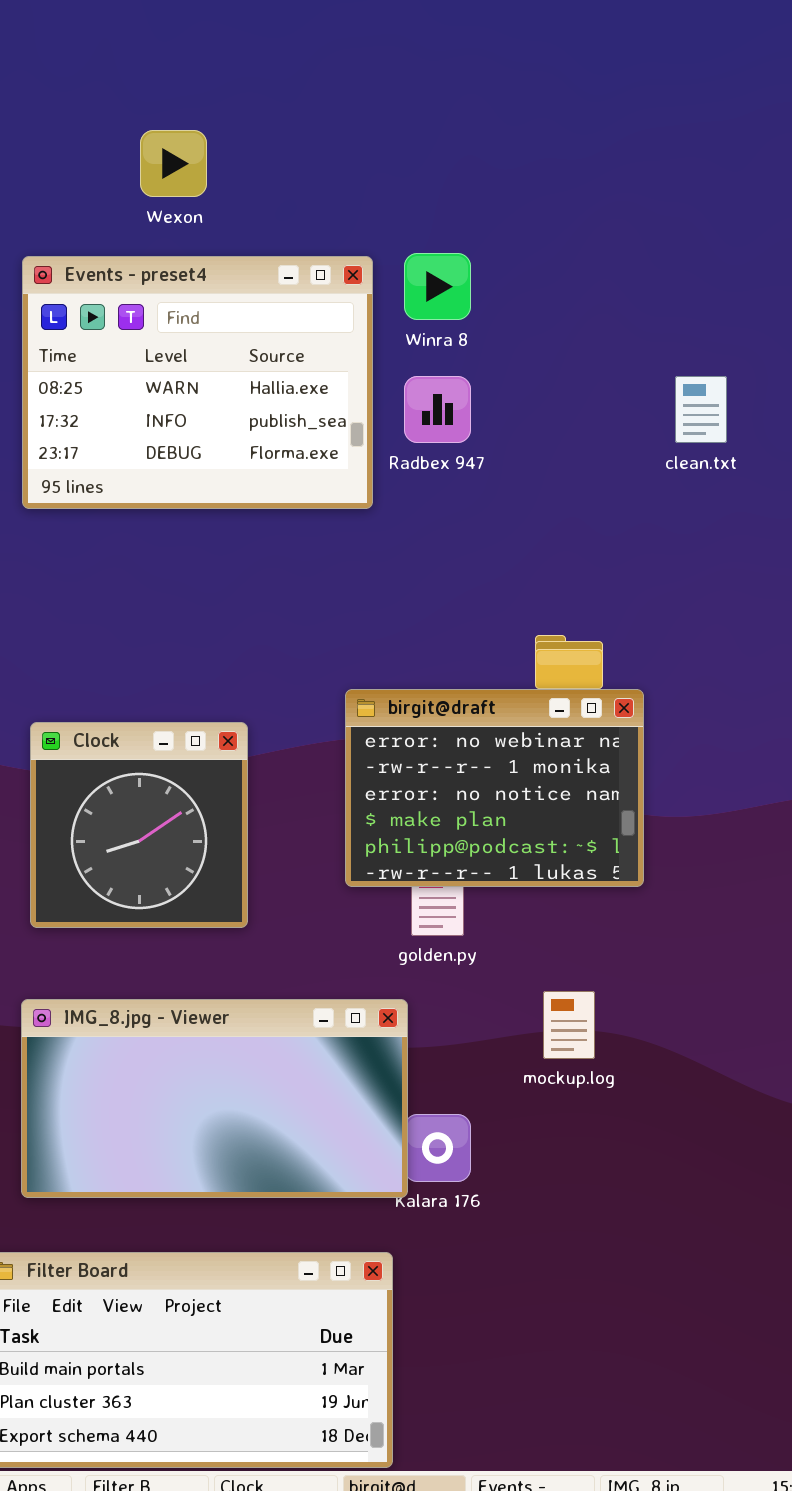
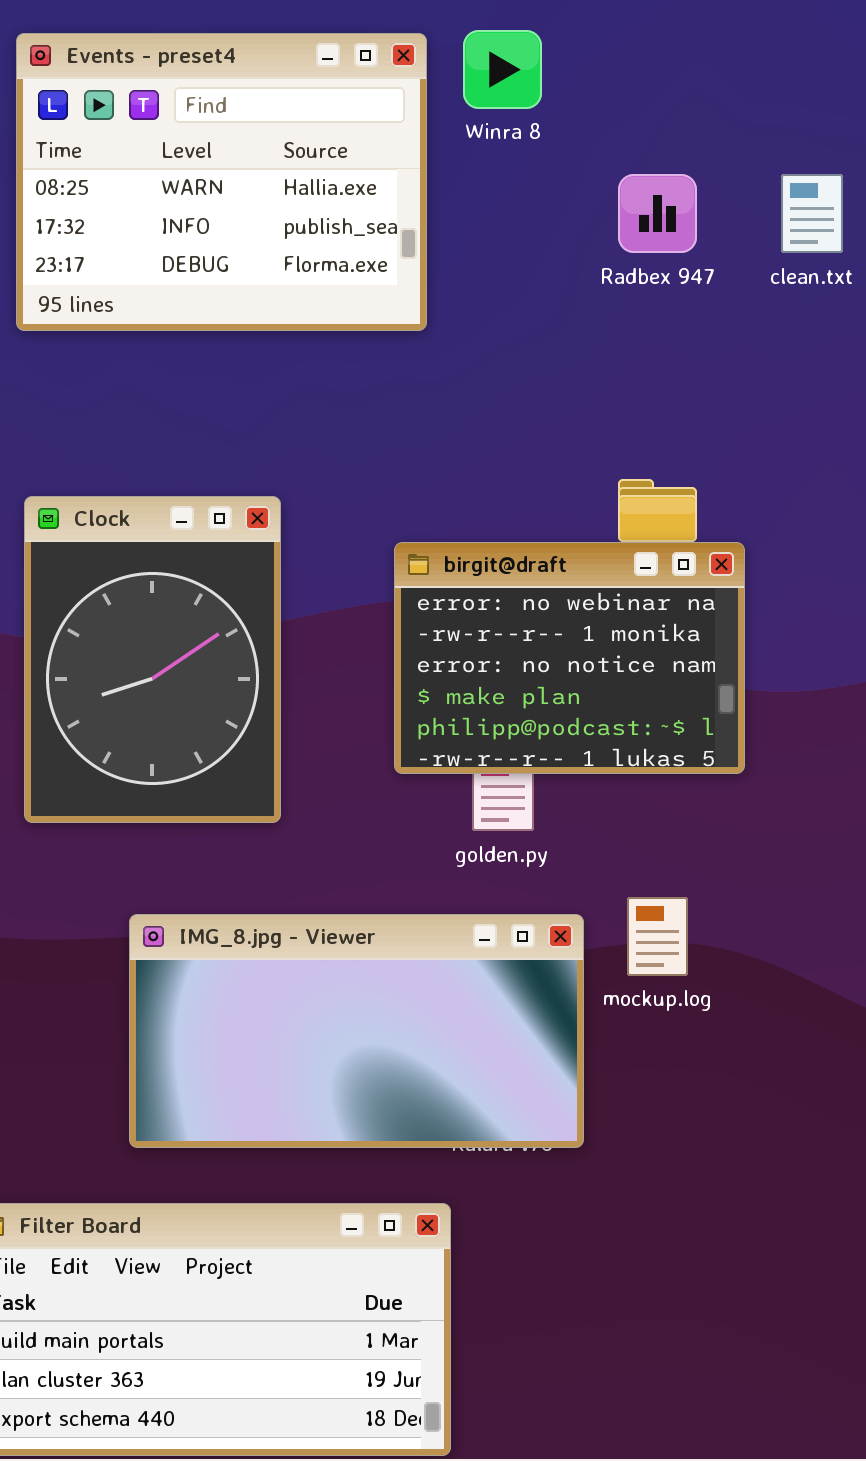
Radbex 947: [404,376,471,443] -> [618,174,697,253], moved
Clock: [30,722,248,928] -> [24,496,281,823], resized
IMG_8.jpg - Viewer: [21,999,408,1198] -> [129,914,584,1148], moved

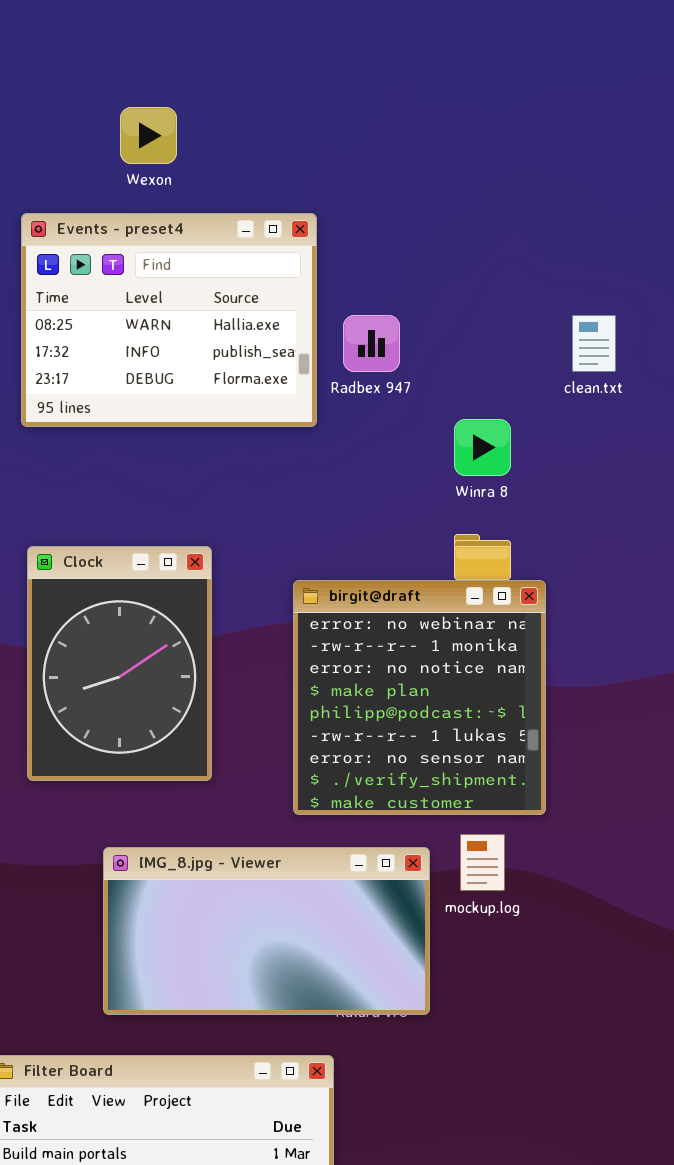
Winra 8: [463,30,542,109] -> [454,419,511,476], moved
Radbex 947: [618,174,697,253] -> [343,315,400,372], moved
birgit@draft: [394,542,745,774] -> [293,580,546,815], resized

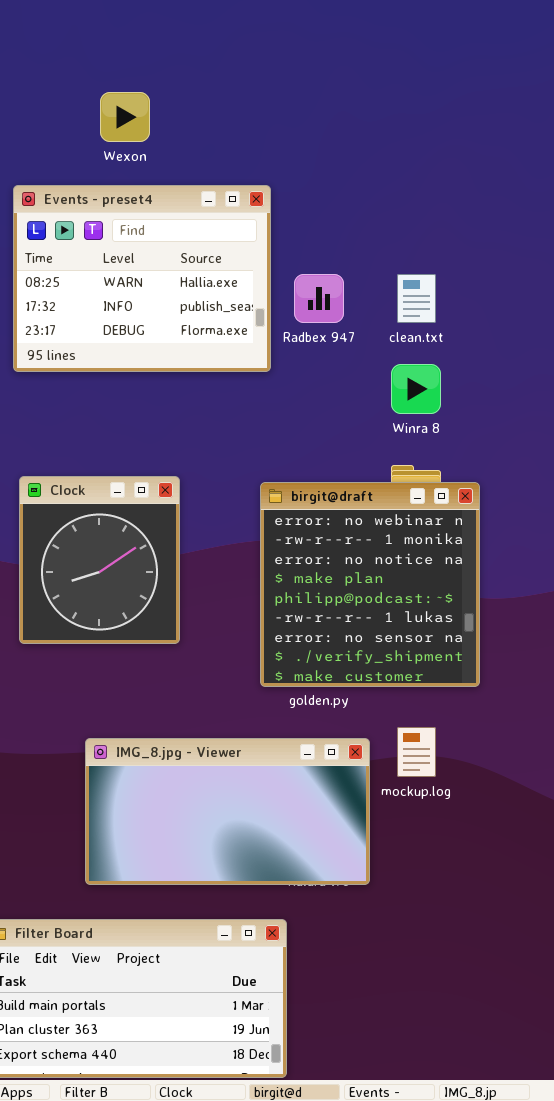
clean.txt: [572,315,616,372] -> [397,274,436,323], moved
Clock: [27,546,212,781] -> [19,476,180,644], resized
birgit@draft: [293,580,546,815] -> [260,482,480,687], moved

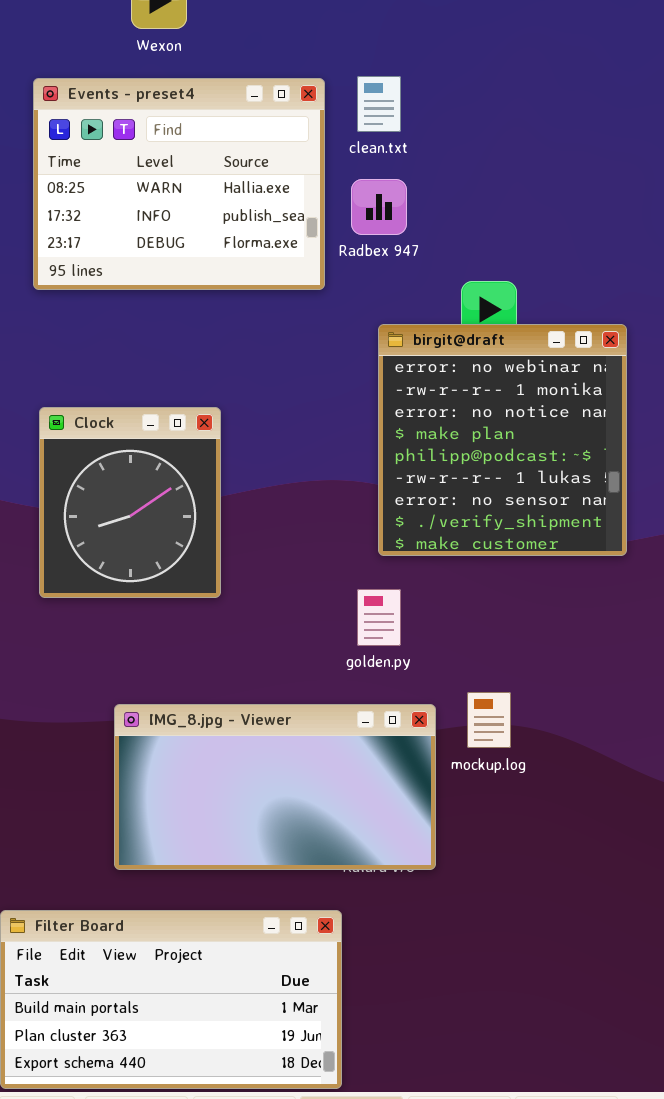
clean.txt: [397,274,436,323] -> [357,76,401,132], moved
birgit@draft: [260,482,480,687] -> [378,324,627,556], moved

